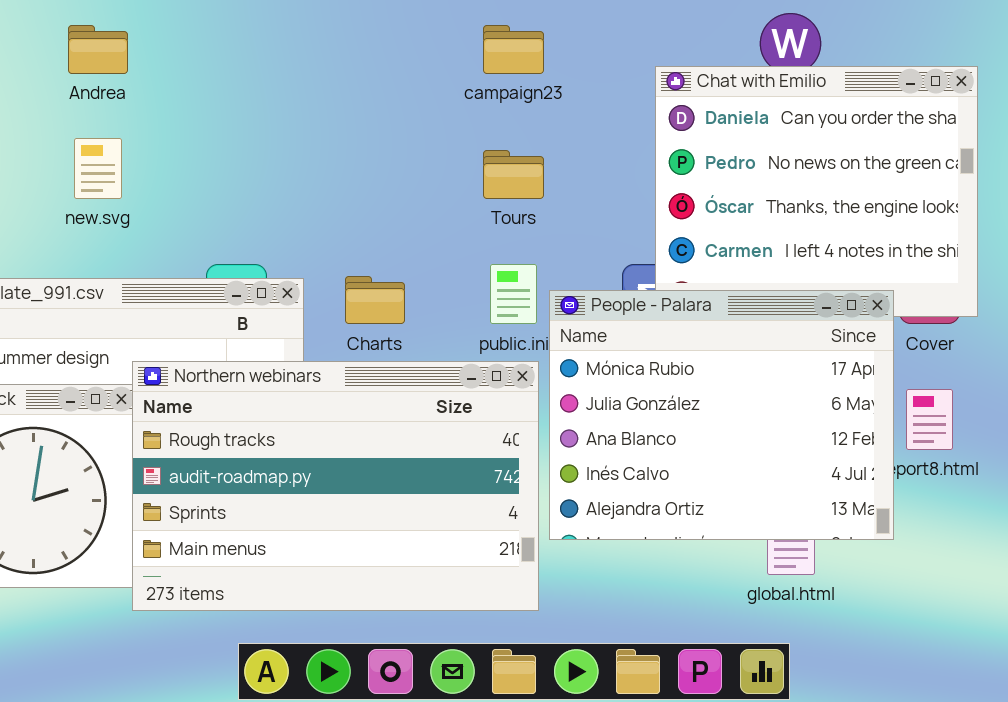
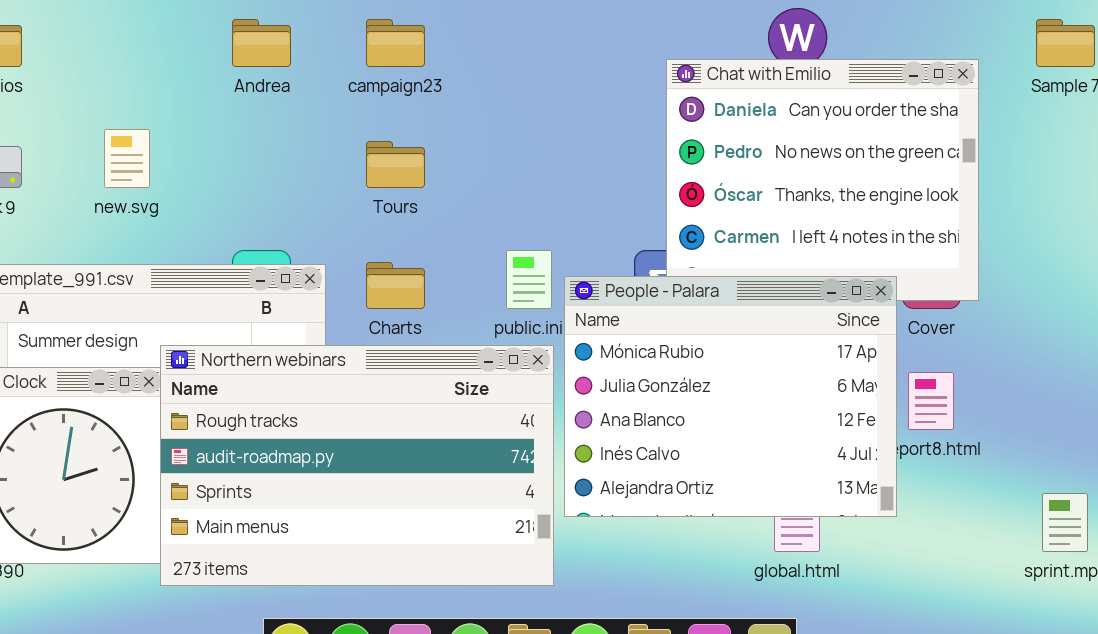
Andrea: [68,25,128,74] -> [232,19,291,67], moved
campaign23: [483,25,544,74] -> [366,19,425,67], moved
Tours: [483,150,544,199] -> [366,141,425,188], moved

